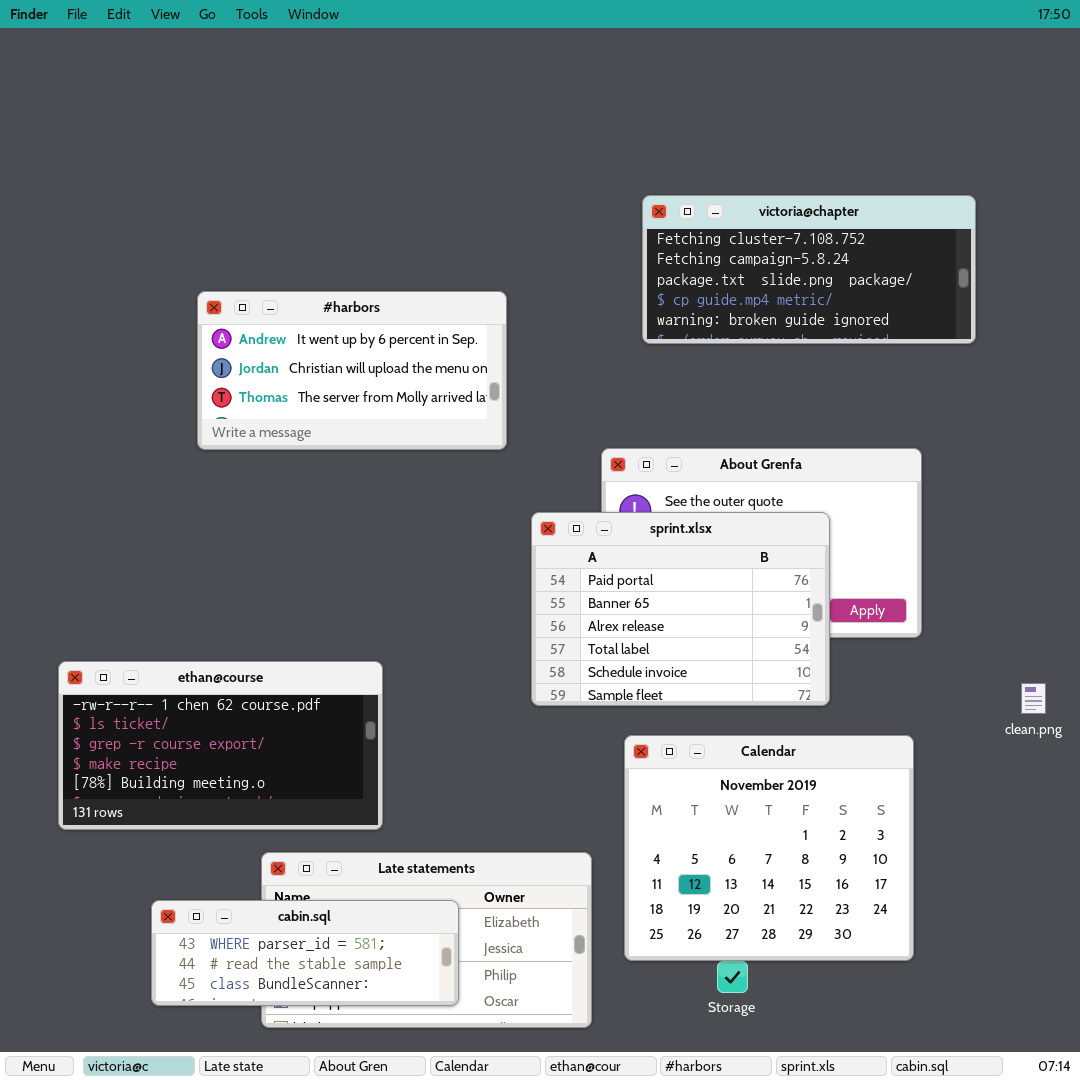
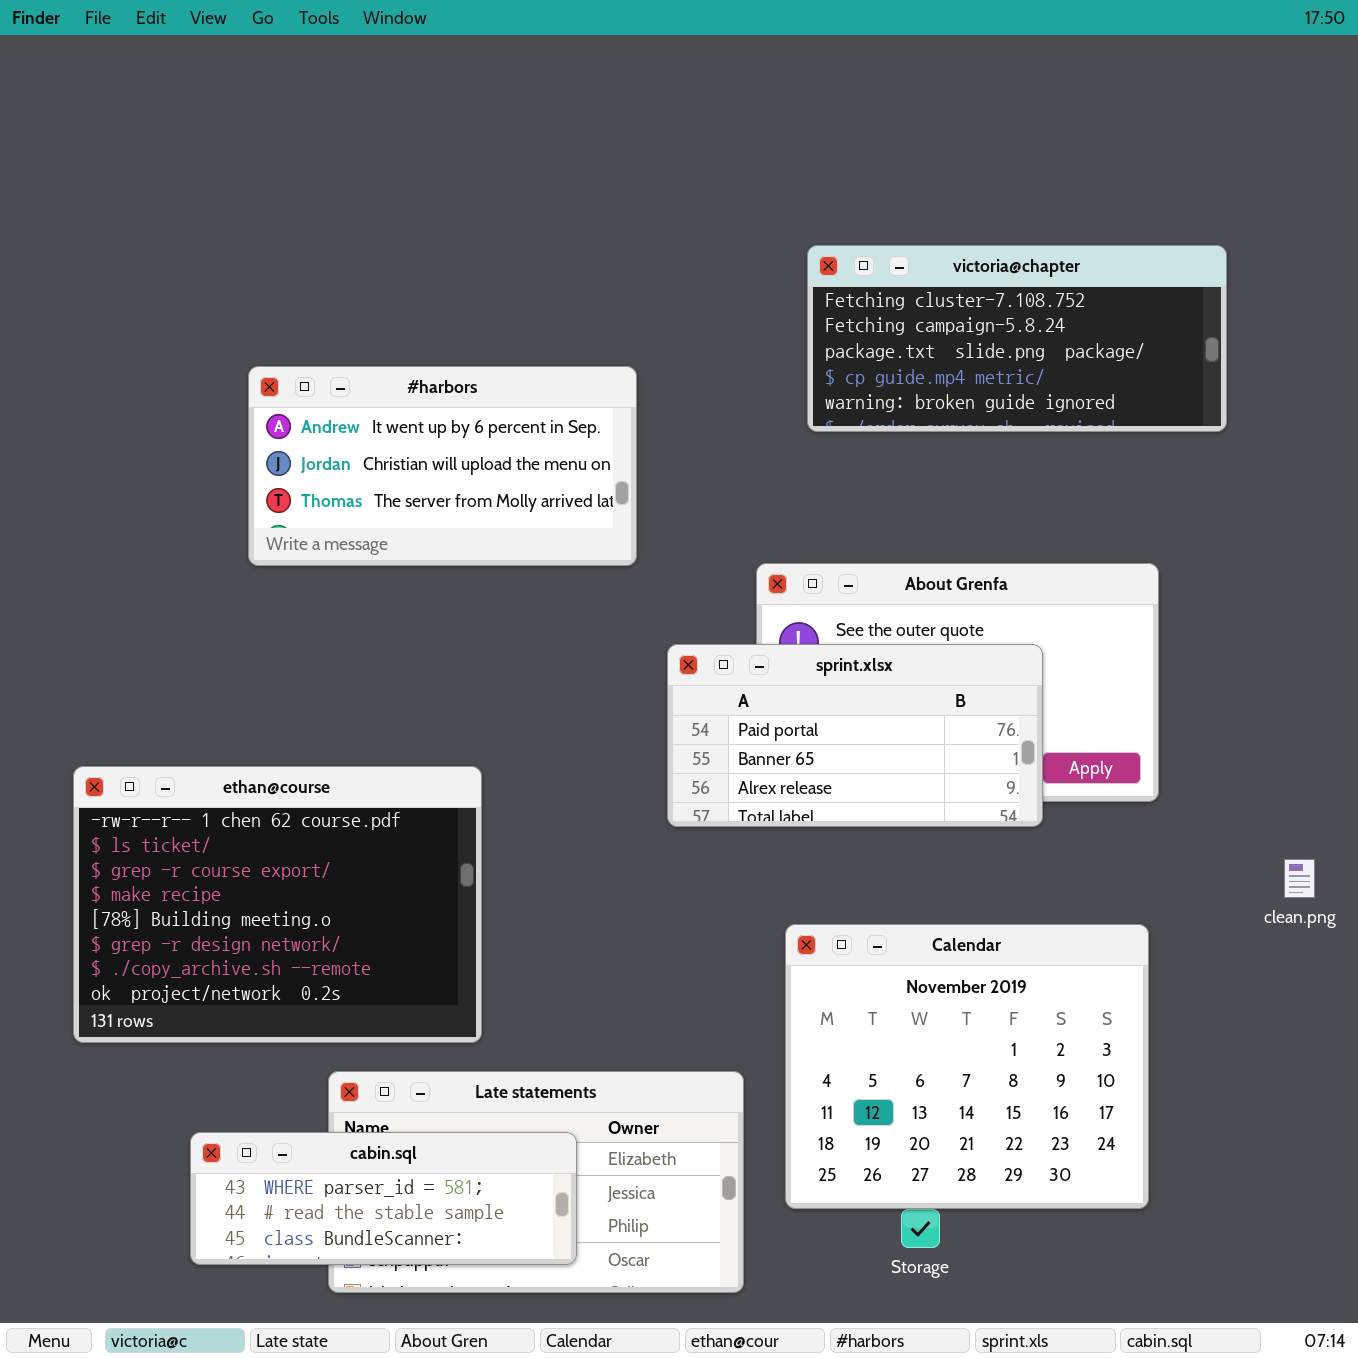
sprint.xlsx: [531,512,830,706] -> [667,644,1043,827], resized
ethan@course: [58,661,383,830] -> [73,766,482,1043], resized

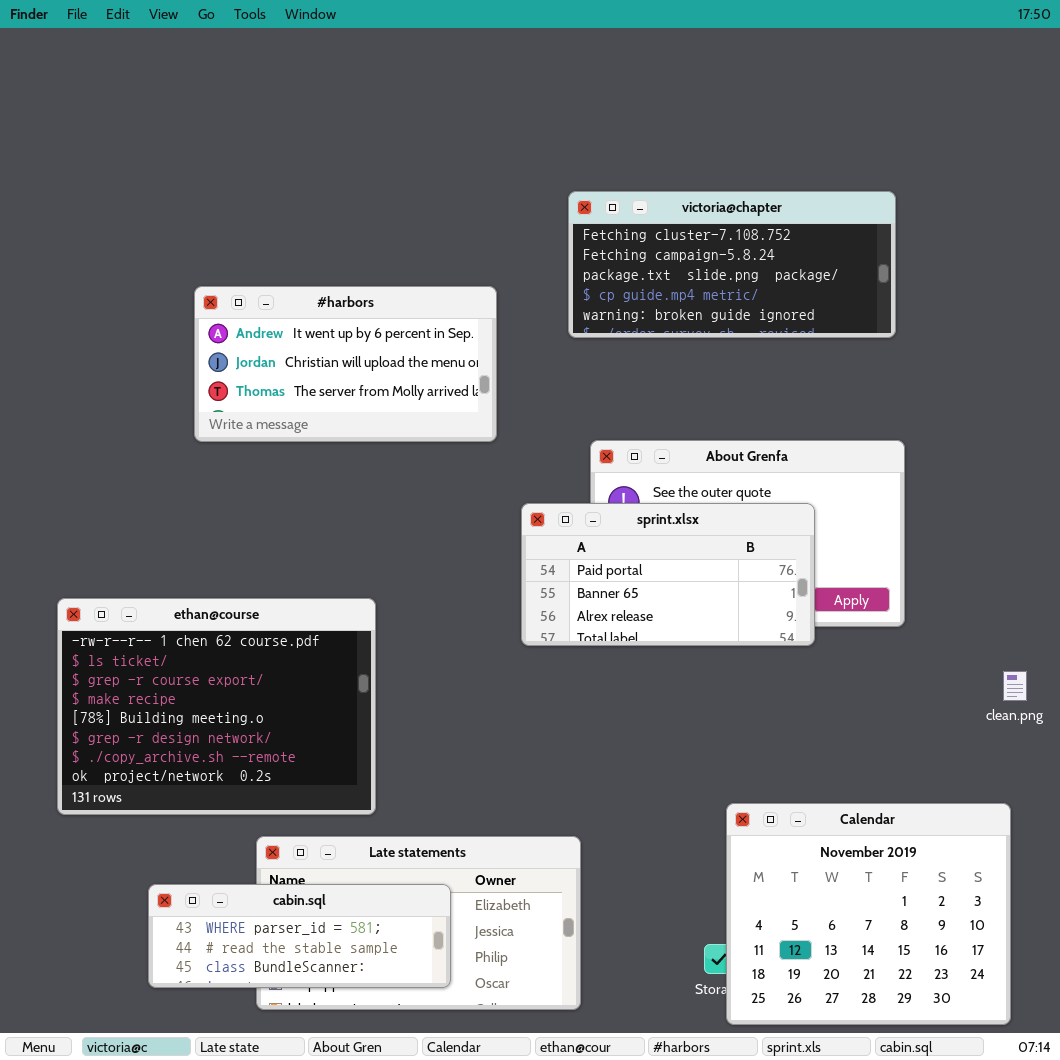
victoria@chapter: [807,245,1227,432] -> [568,191,896,338], moved
Calendar: [785,924,1149,1209] -> [726,803,1011,1025], moved

